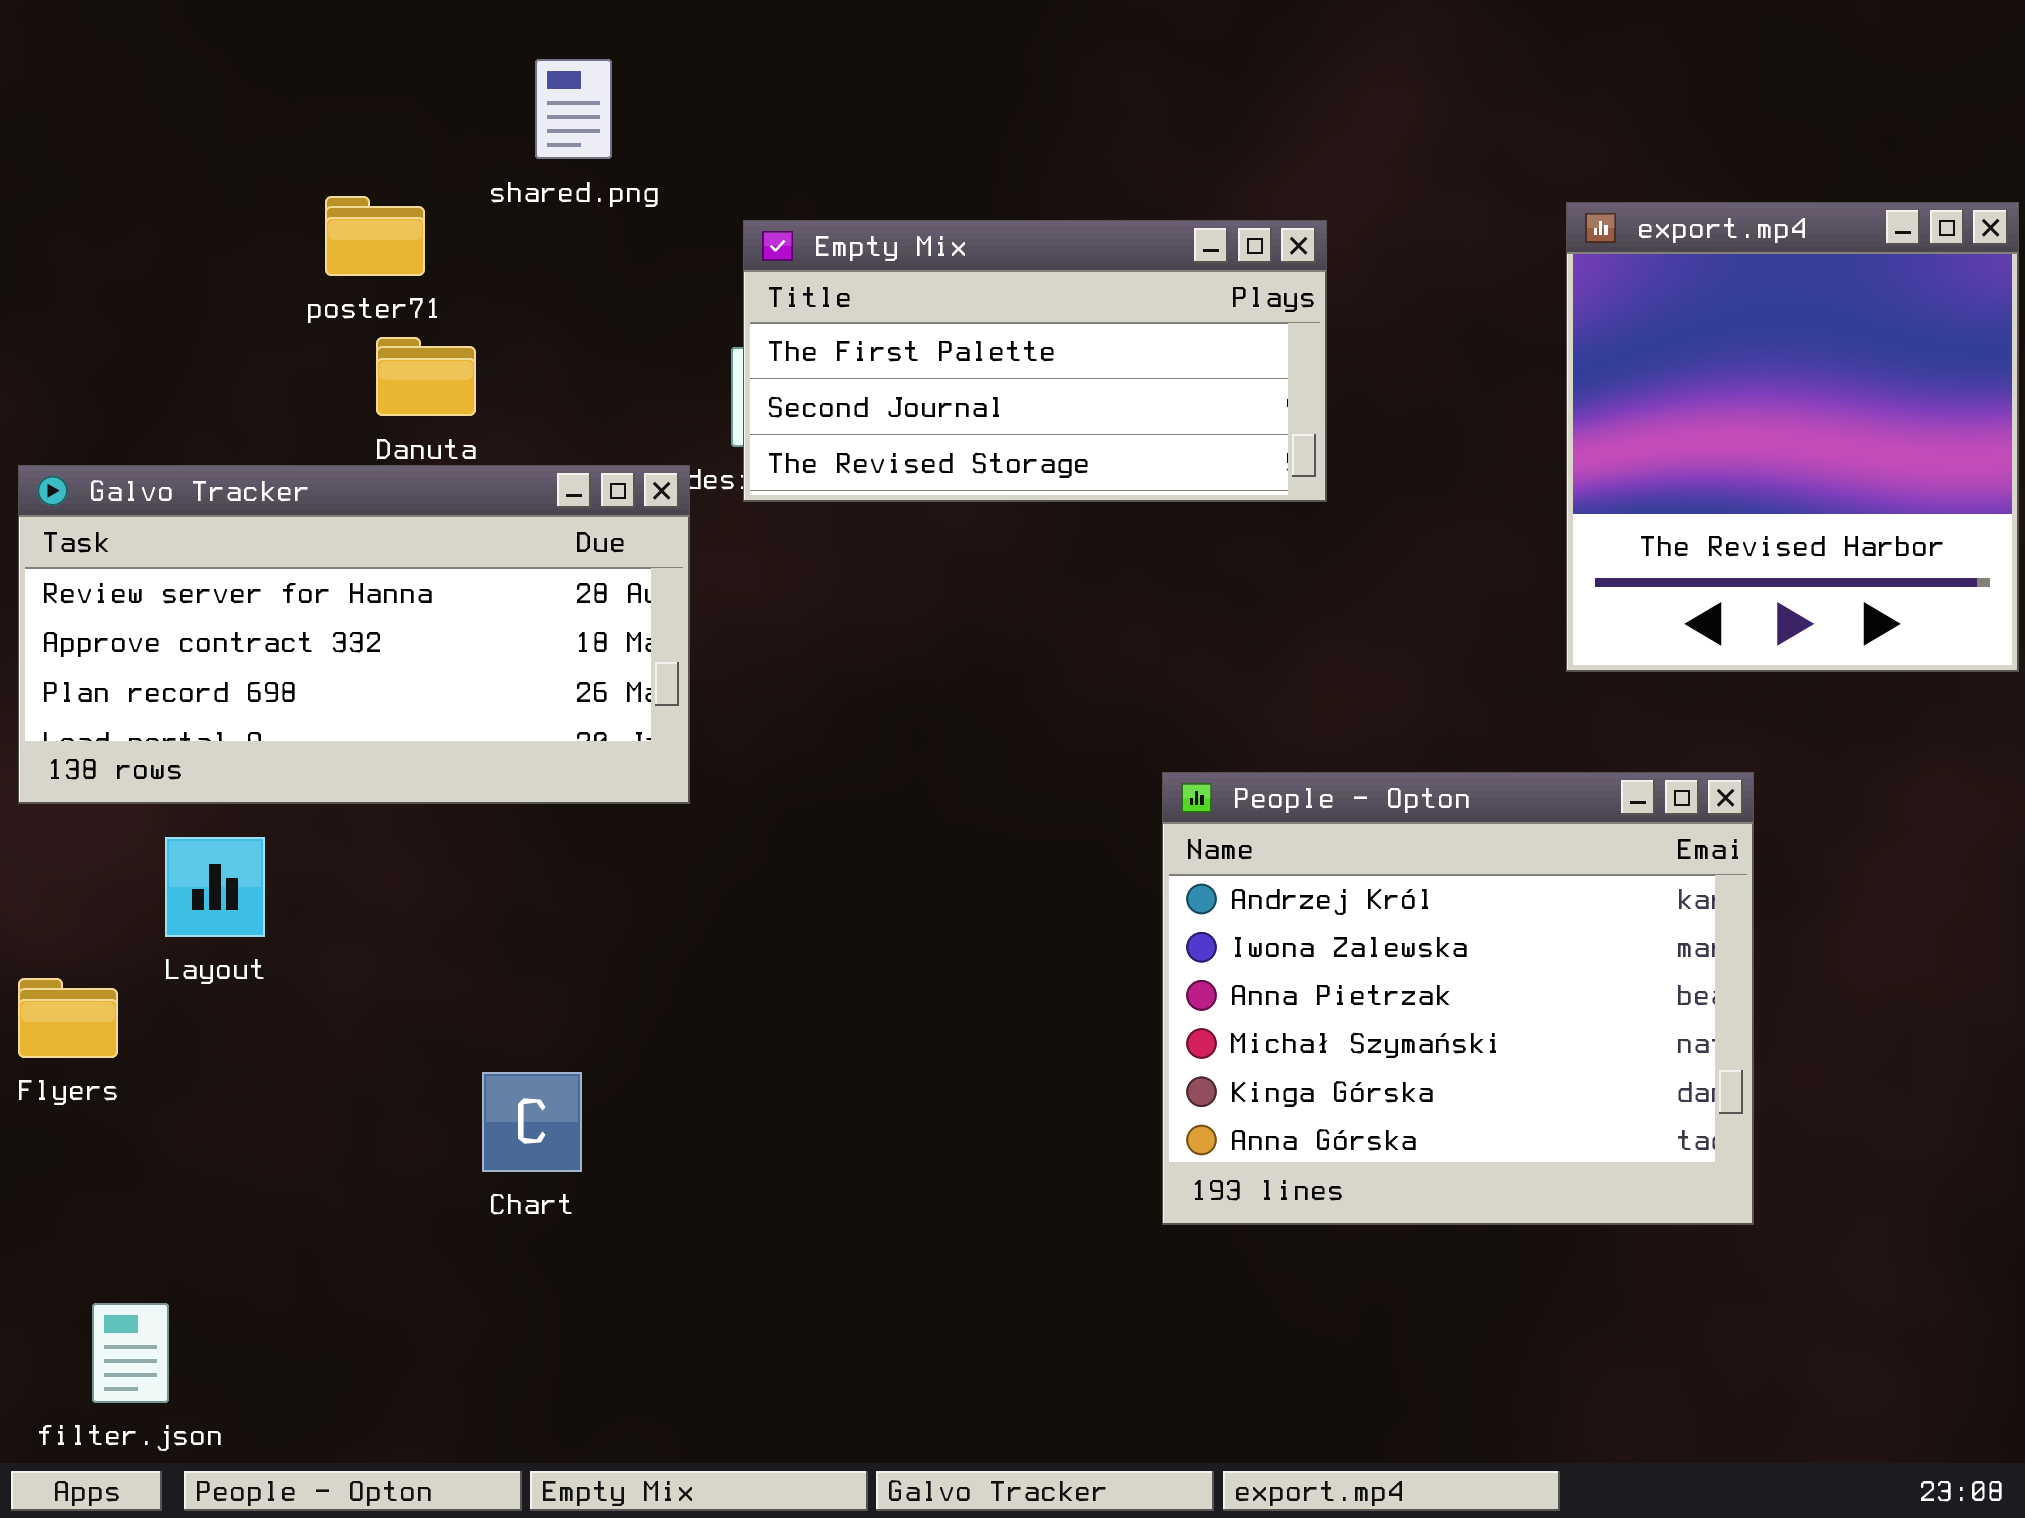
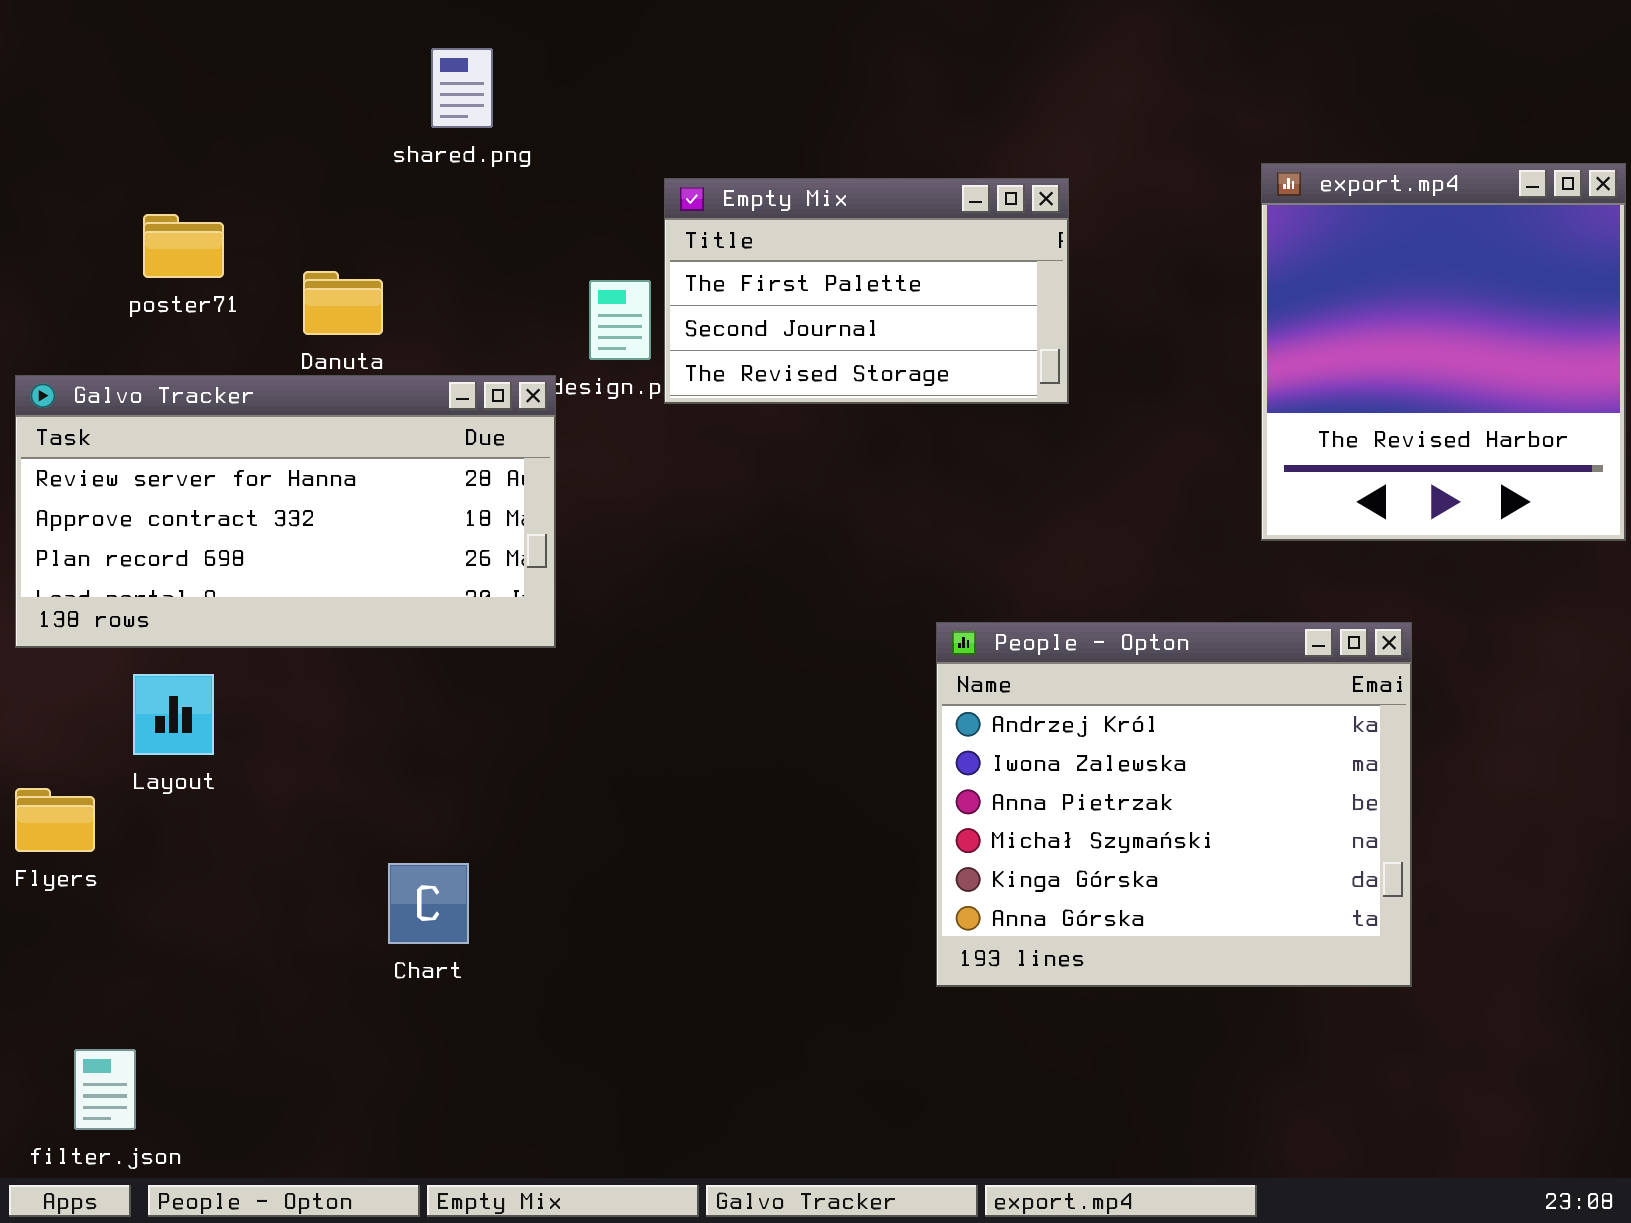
poster71: [325,196,425,276] -> [143,214,224,278], moved
Empty Mix: [743,220,1327,502] -> [664,178,1069,404], resized

